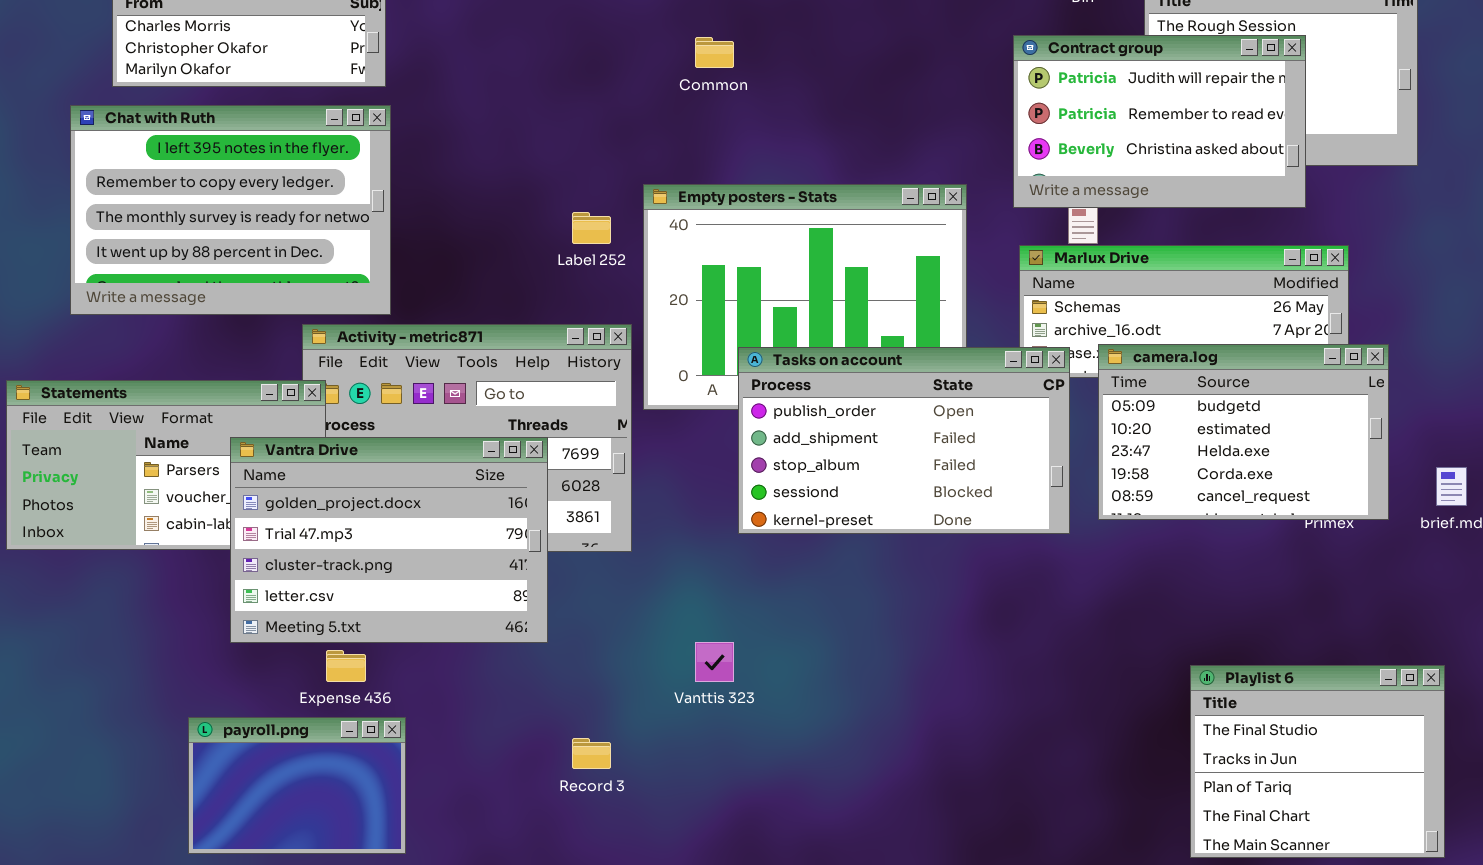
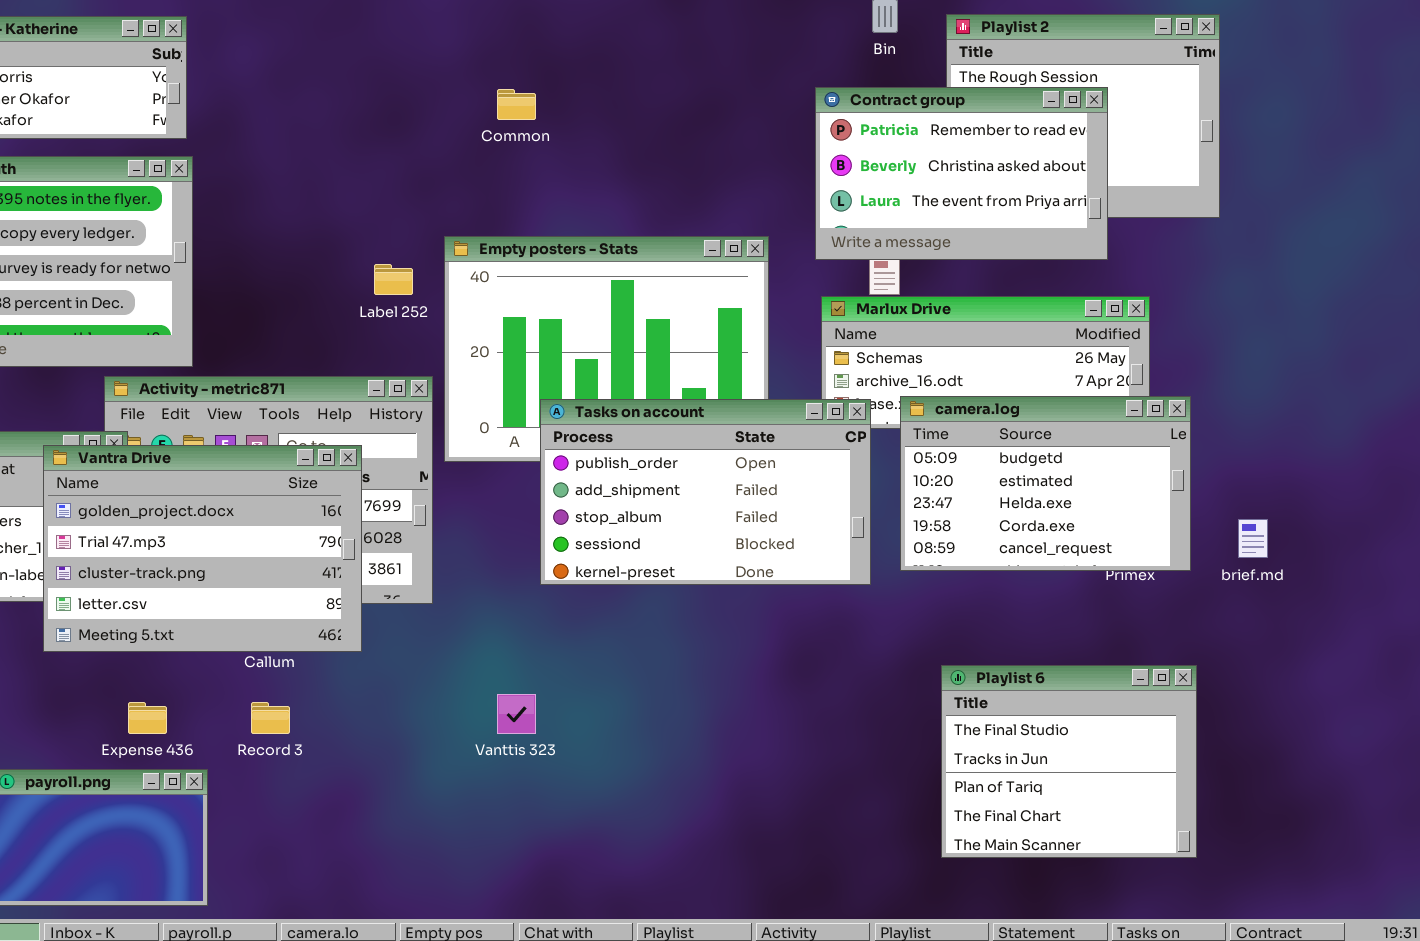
Contract group: [1013,35,1306,208] -> [815,87,1108,260], scrolled down 1 row
Vantra Drive: [230,437,548,643] -> [43,445,362,652], moved
Playlist 6: [1190,665,1445,858] -> [941,665,1197,858], moved
Record 3: [572,738,611,769] -> [251,702,290,734], moved

